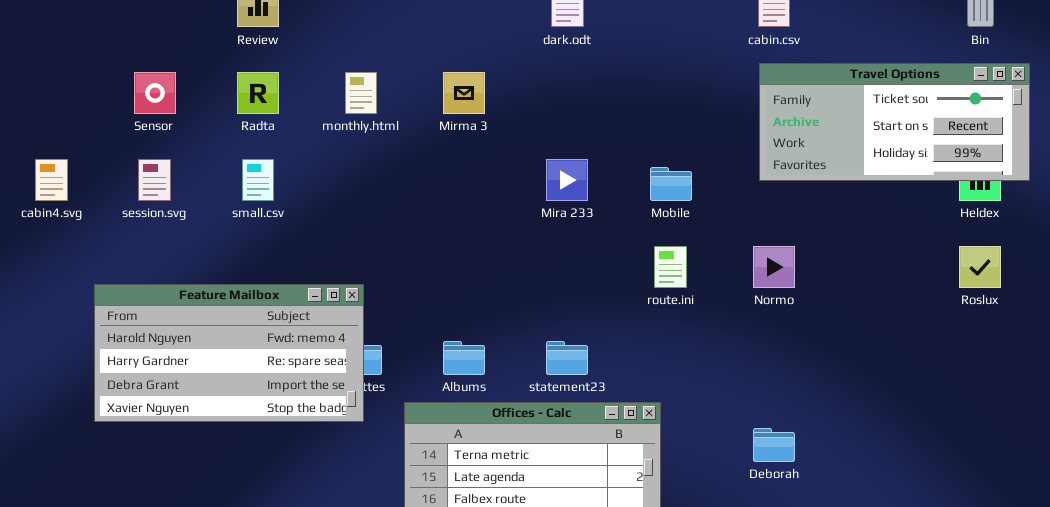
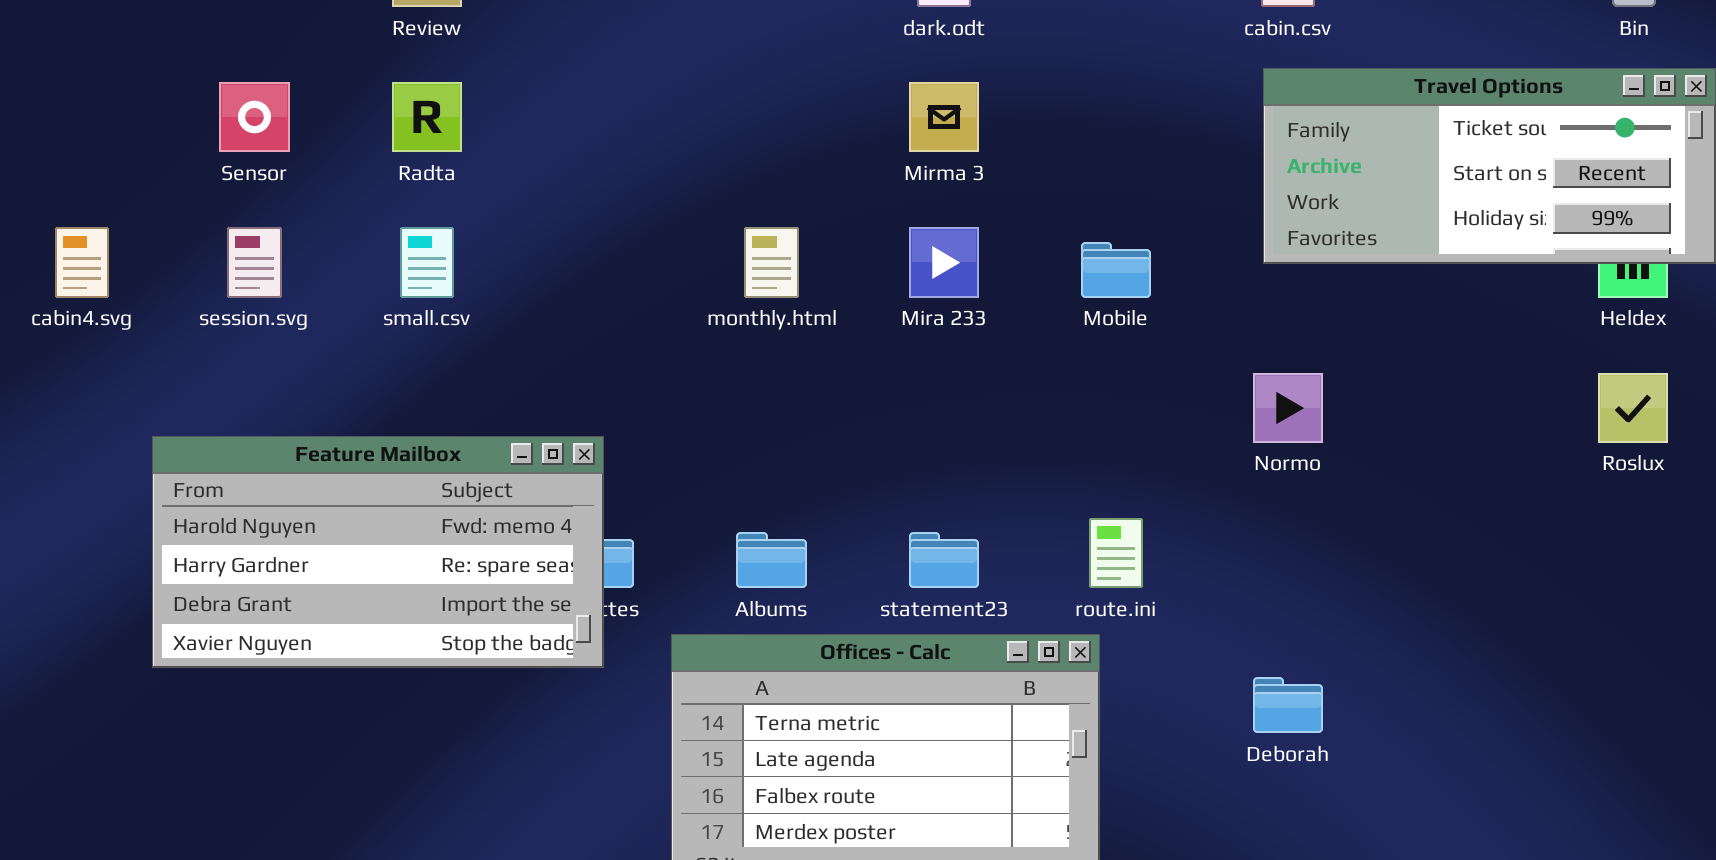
monthly.html: [345,72,377,114] -> [744,227,799,298], moved
Mirma 3: [443,72,485,114] -> [909,82,979,152], moved
route.ini: [654,246,687,288] -> [1089,518,1143,588], moved

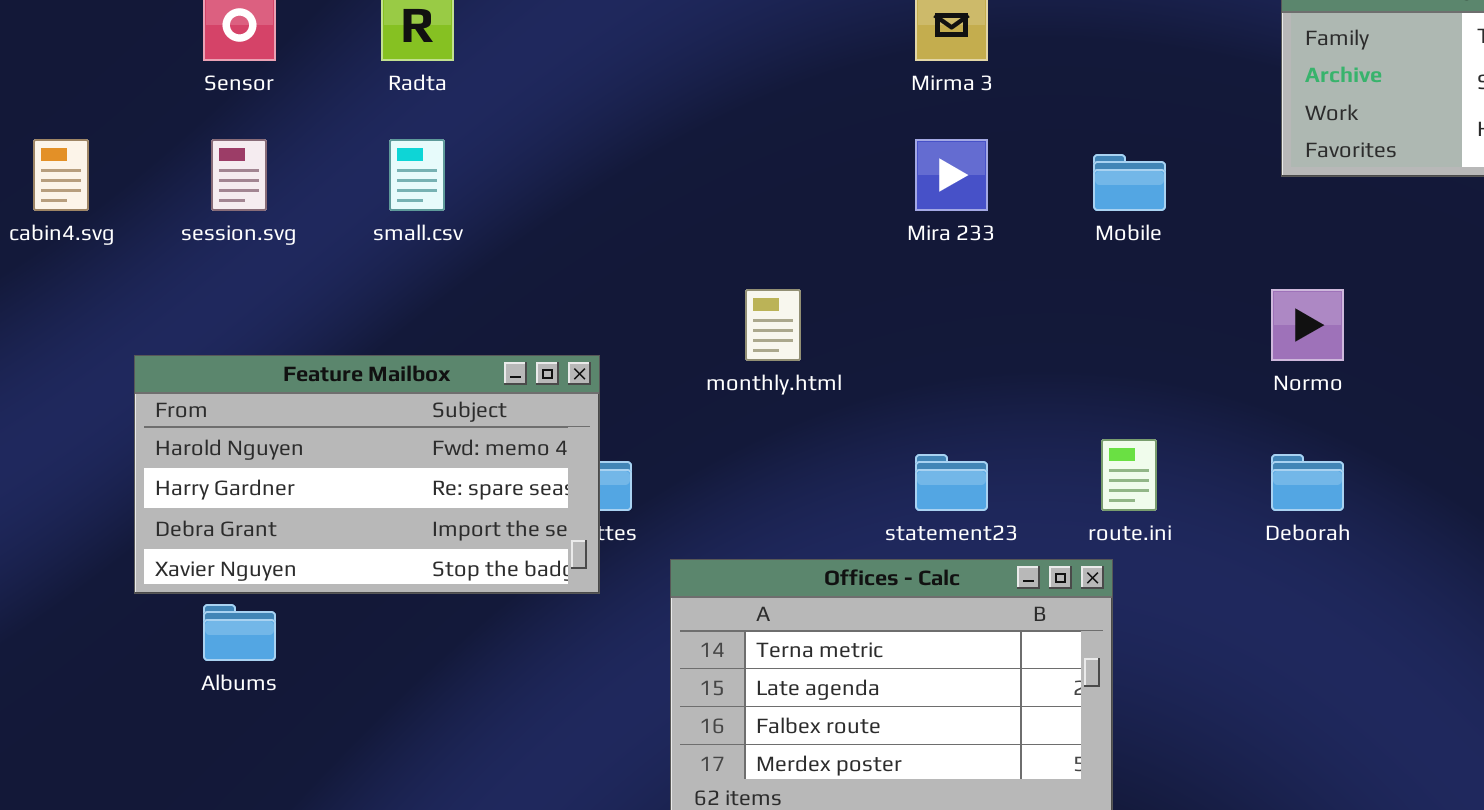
monthly.html: [744,227,799,298] -> [745,289,801,361], moved
Albums: [736,532,807,588] -> [203,604,276,661], moved
Deborah: [1253,677,1323,733] -> [1271,454,1344,511], moved

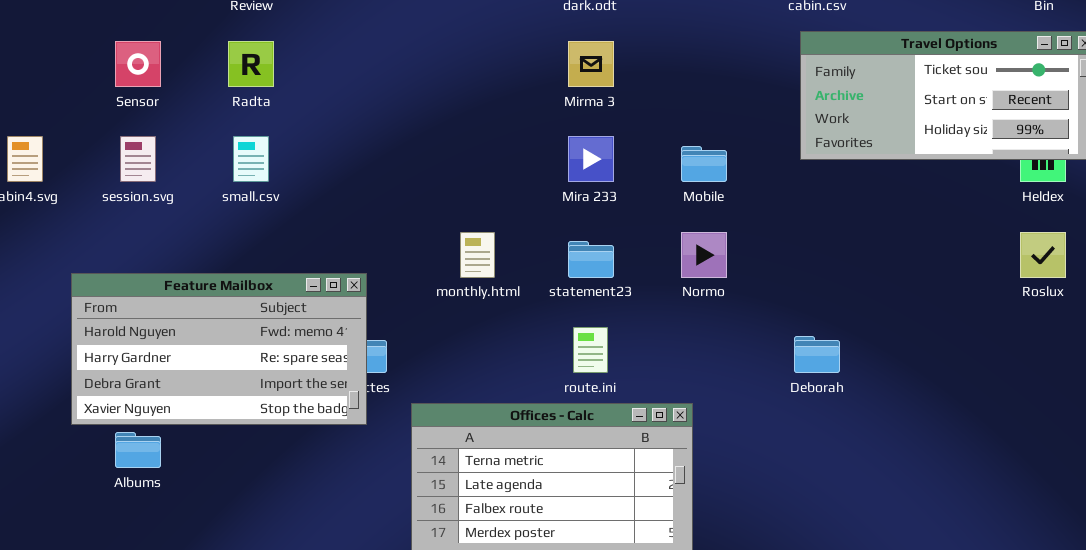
Normo: [1271,289,1344,361] -> [681,232,727,278], moved
route.ini: [1101,439,1157,511] -> [573,327,608,373], moved
statement23: [915,454,988,511] -> [568,241,614,278], moved

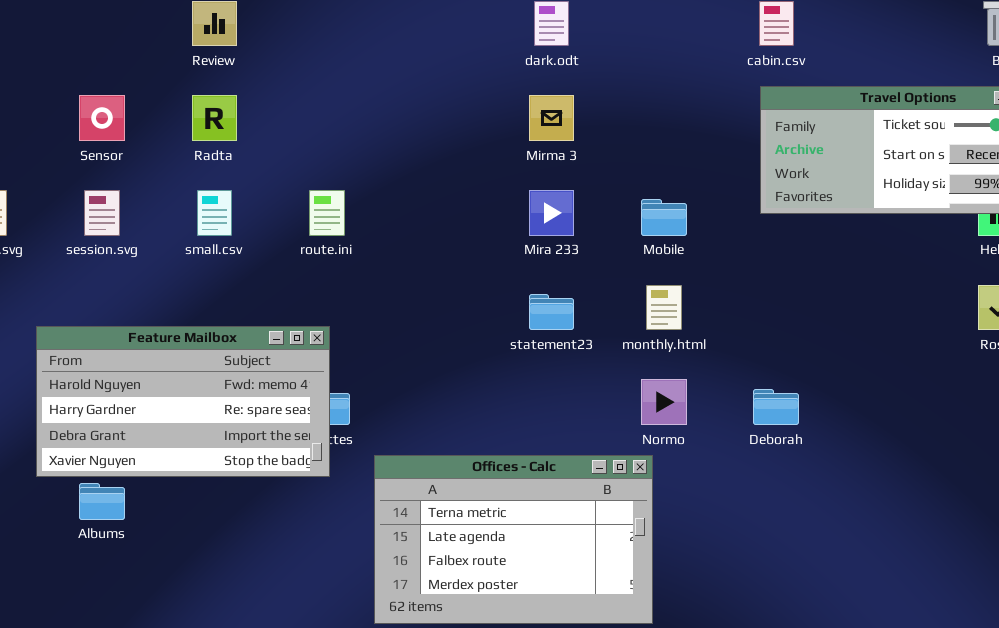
monthly.html: [460,232,495,278] -> [646,285,682,330], moved
Normo: [681,232,727,278] -> [641,379,687,425], moved
route.ini: [573,327,608,373] -> [309,190,345,236], moved

